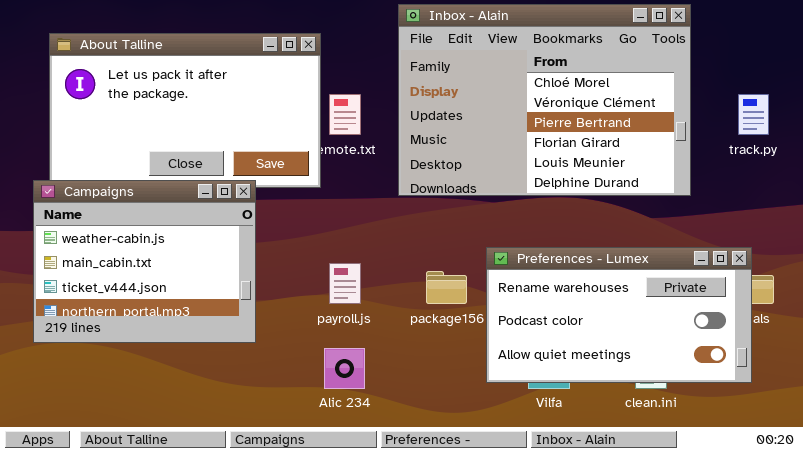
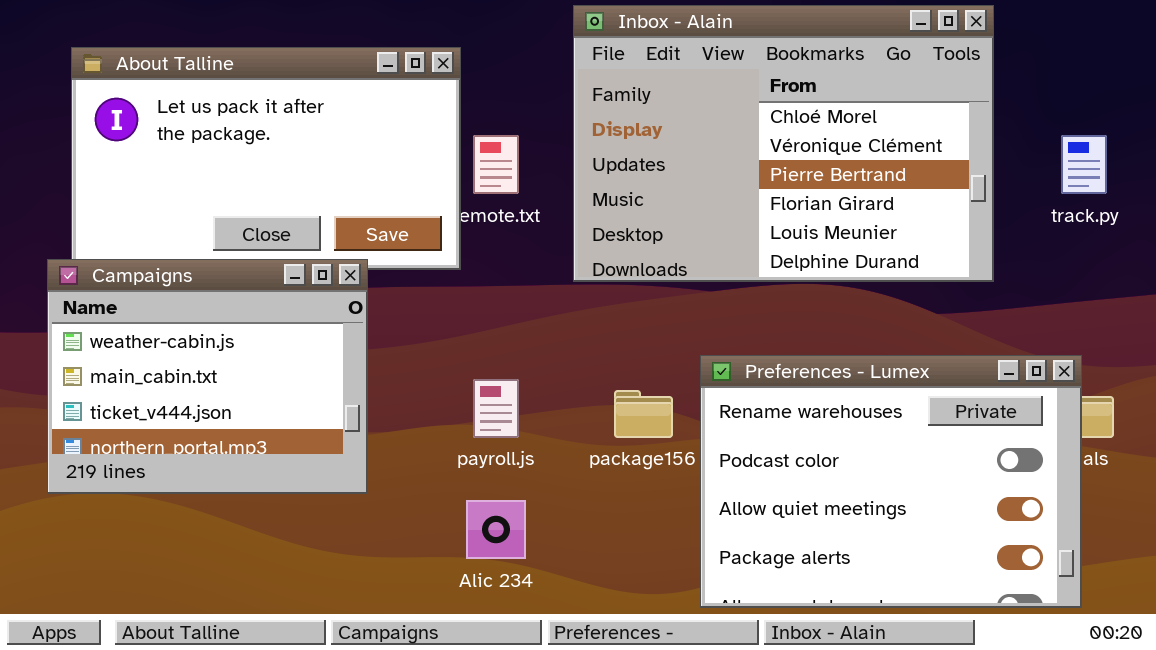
Preferences - Lumex: [486,247,752,383] -> [700,355,1082,608], resized

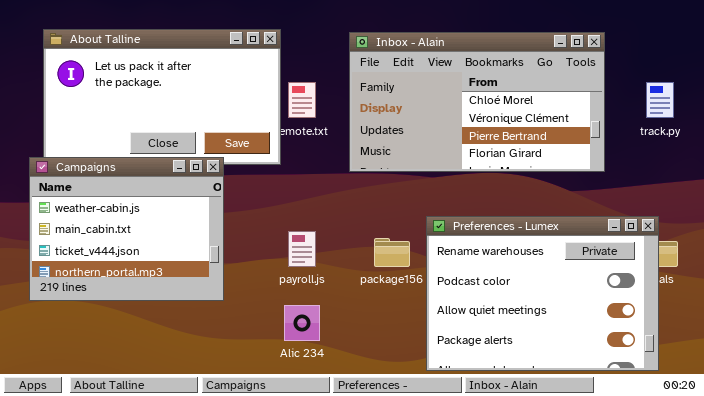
Inbox - Alain: [573,5,994,282] -> [349,32,605,172], resized

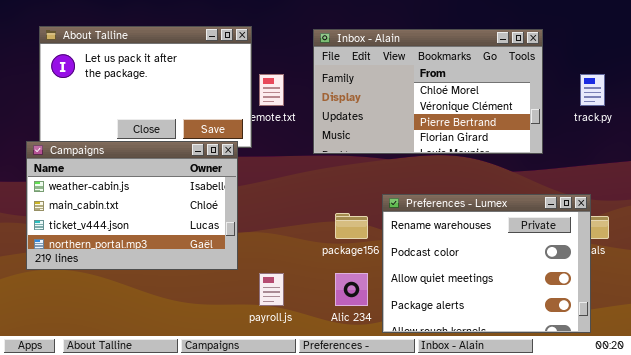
Campaigns: [29,157,224,301] -> [26,141,238,270], resized
payroll.js: [288,231,316,267] -> [259,273,284,306], moved
Alic 234: [284,305,320,341] -> [335,273,368,306], moved

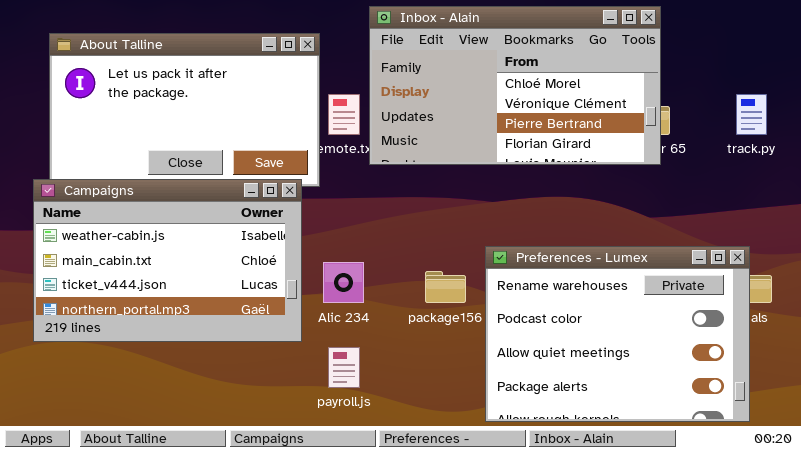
Inbox - Alain: [313,29,543,154] -> [369,6,661,165], moved
Alic 234: [335,273,368,306] -> [323,262,364,303], moved

